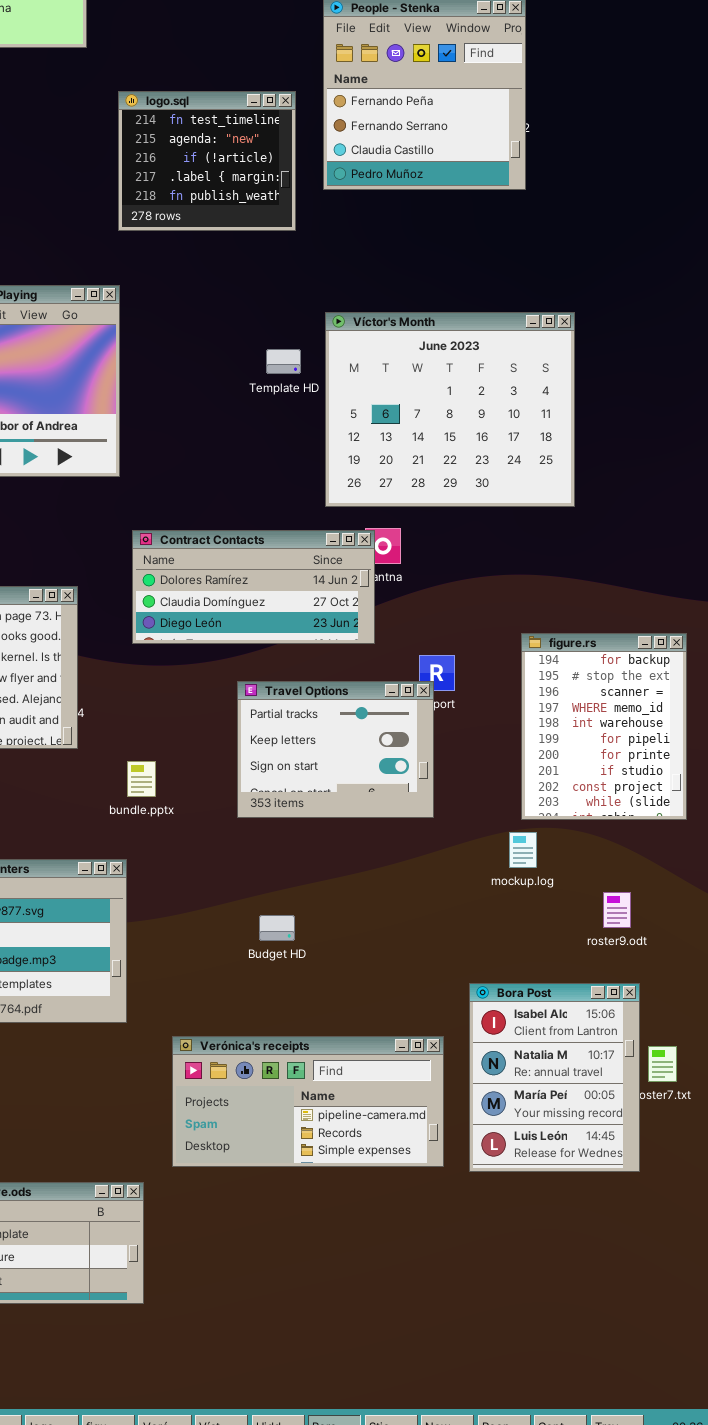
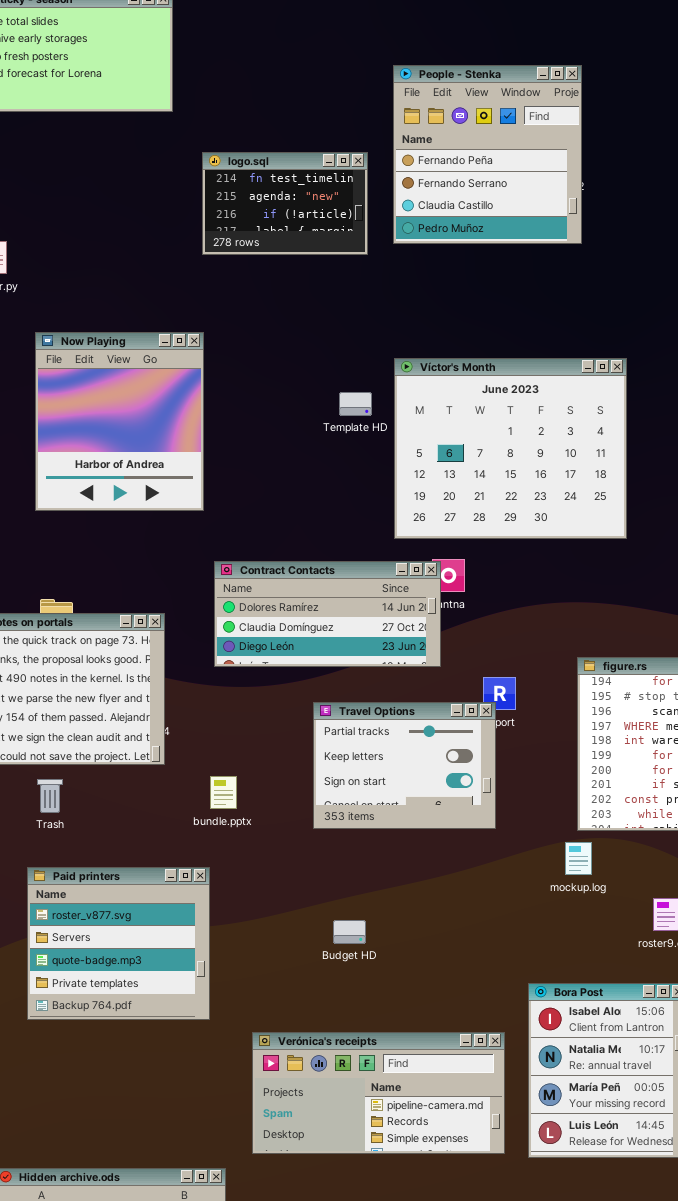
logo.sql: [118,91,296,231] -> [202,152,368,255], resized

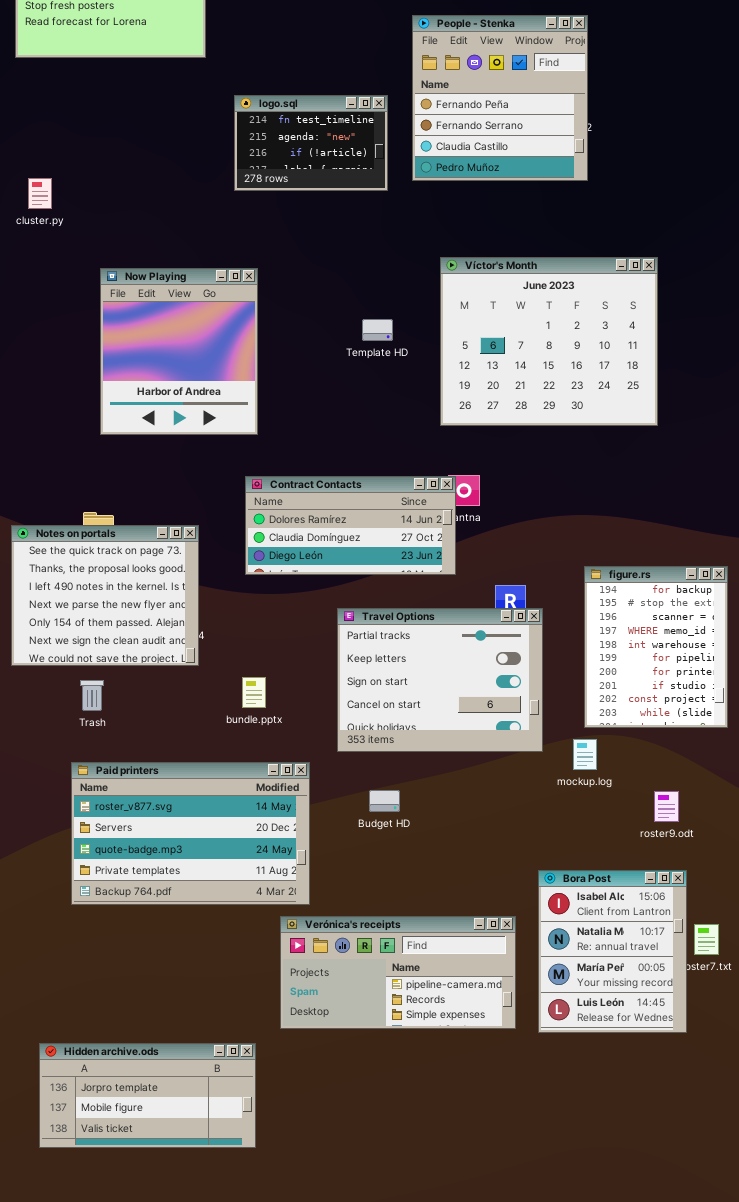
Now Playing: [35,332,204,511] -> [100,268,258,435], moved
Víctor's Month: [394,358,627,539] -> [440,257,658,426], moved
Travel Options: [313,702,496,829] -> [337,608,543,752], resized
Paid printers: [27,867,210,1020] -> [71,762,310,905], resized
Budget HD: [333,920,366,944] -> [369,790,400,812], moved

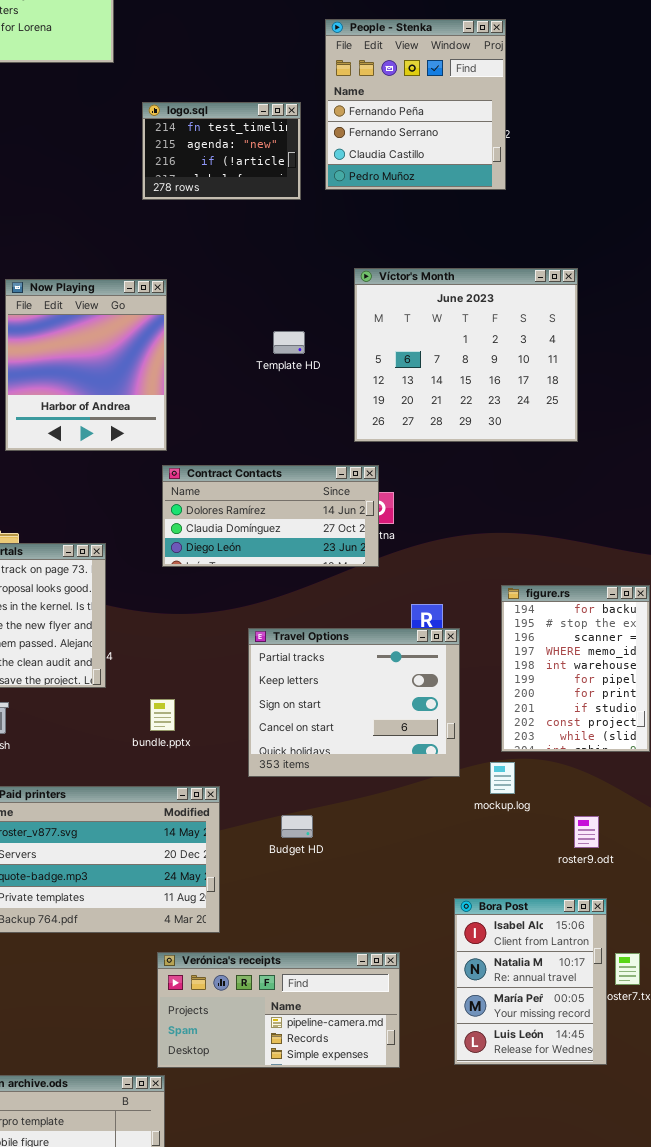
Contract Contacts: [245,476,456,575] -> [162,465,379,567], moved
Verónica's receipts: [280,916,516,1029] -> [157,952,400,1068], moved

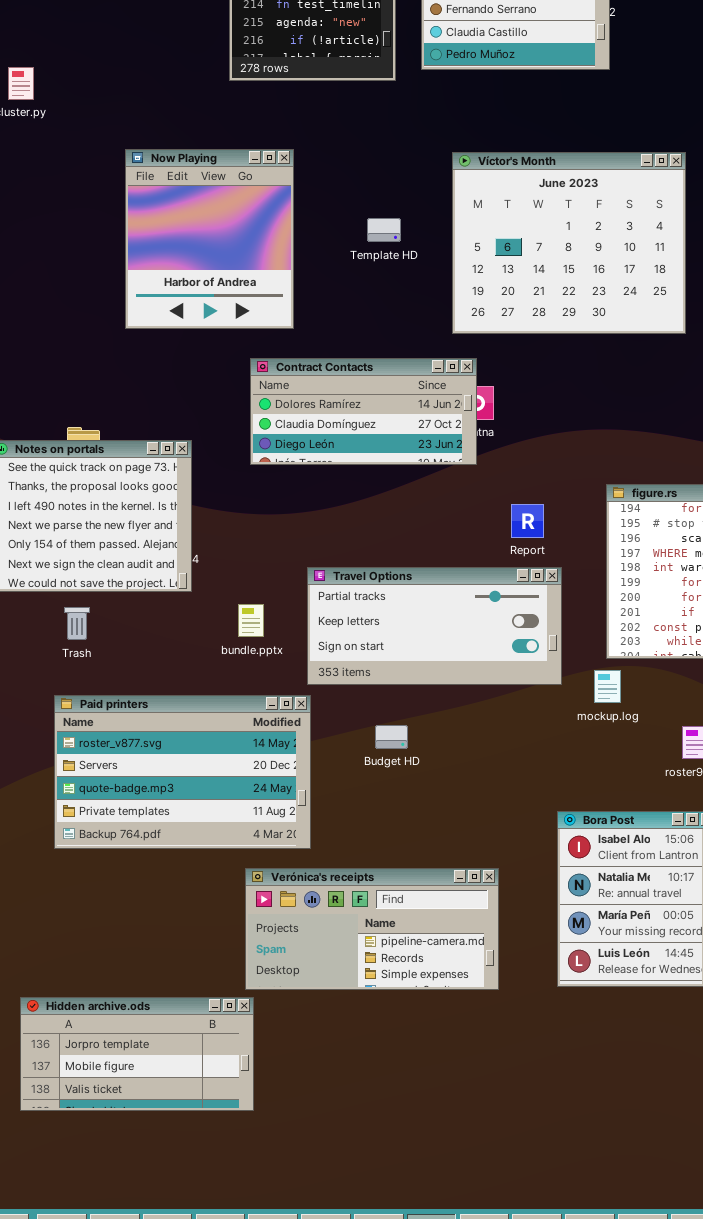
Now Playing: [5,279,167,451] -> [125,149,294,329], moved
Travel Options: [248,628,460,777] -> [307,567,562,685], resized

